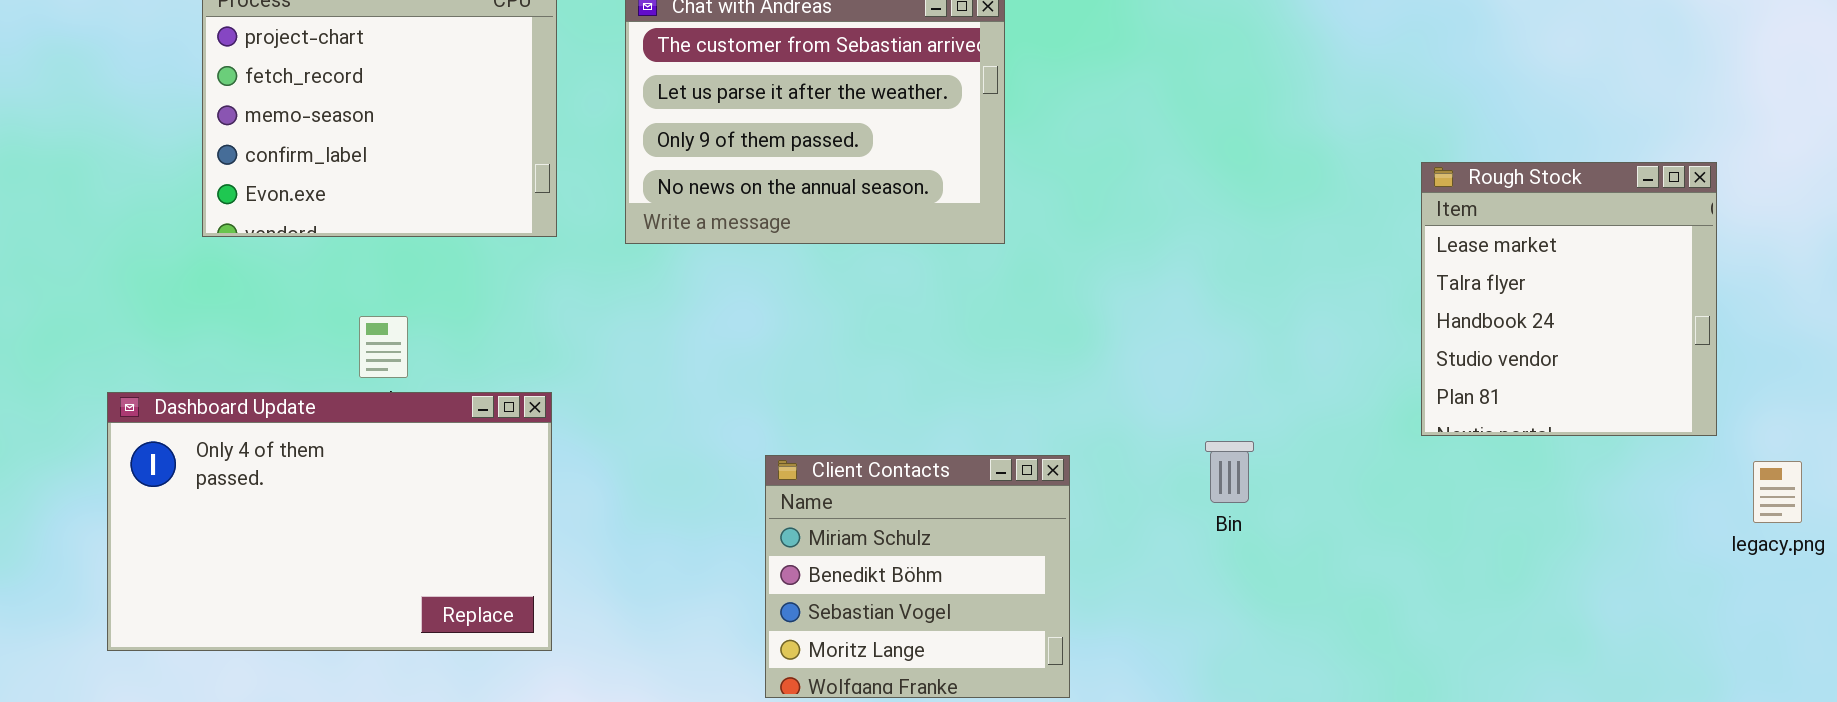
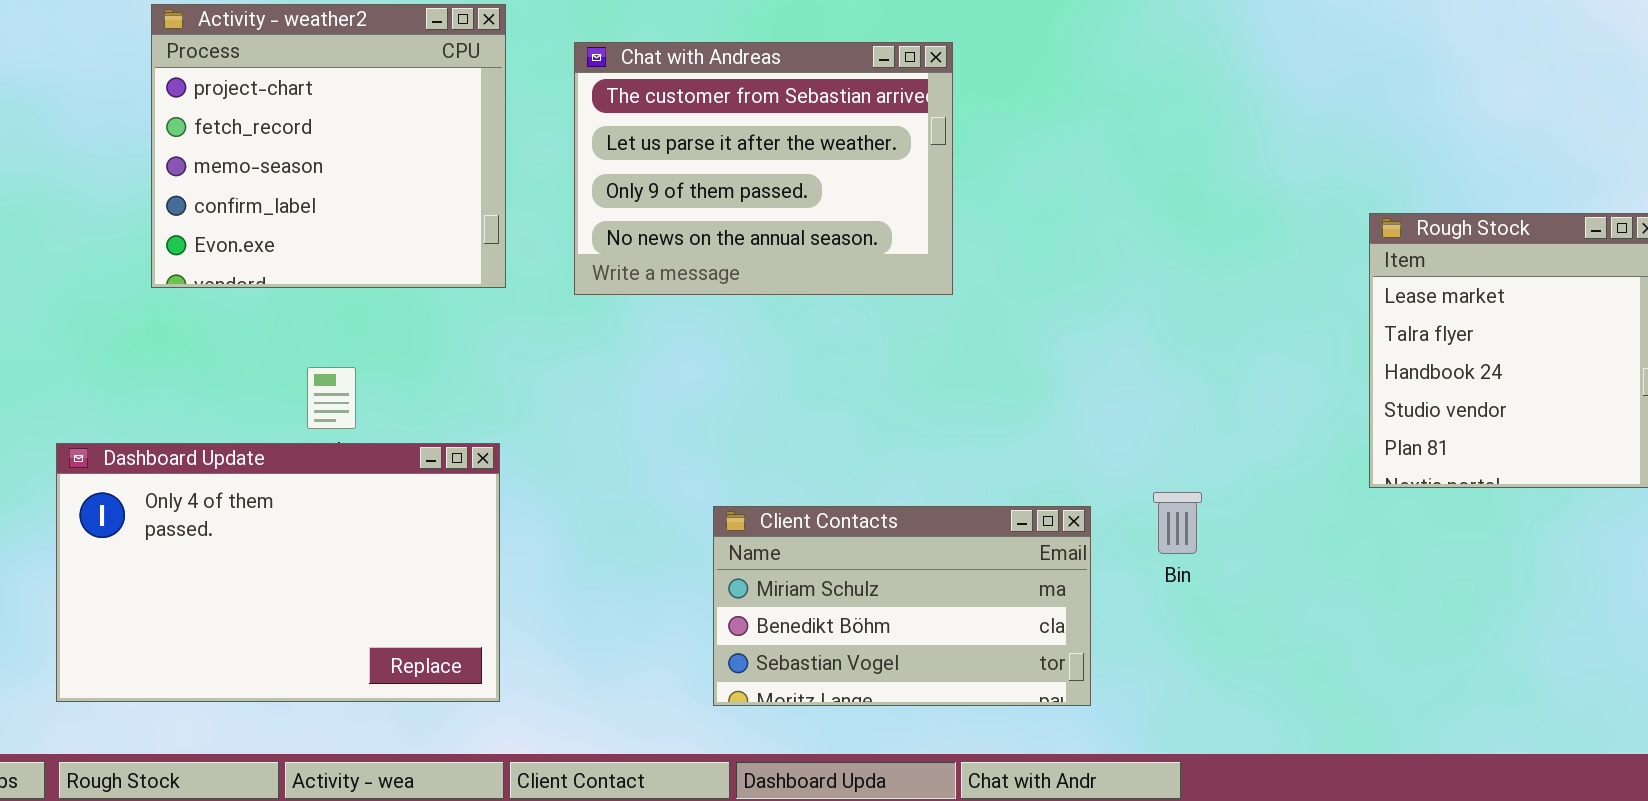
Client Contacts: [765,455,1070,698] -> [713,506,1091,706], resized

